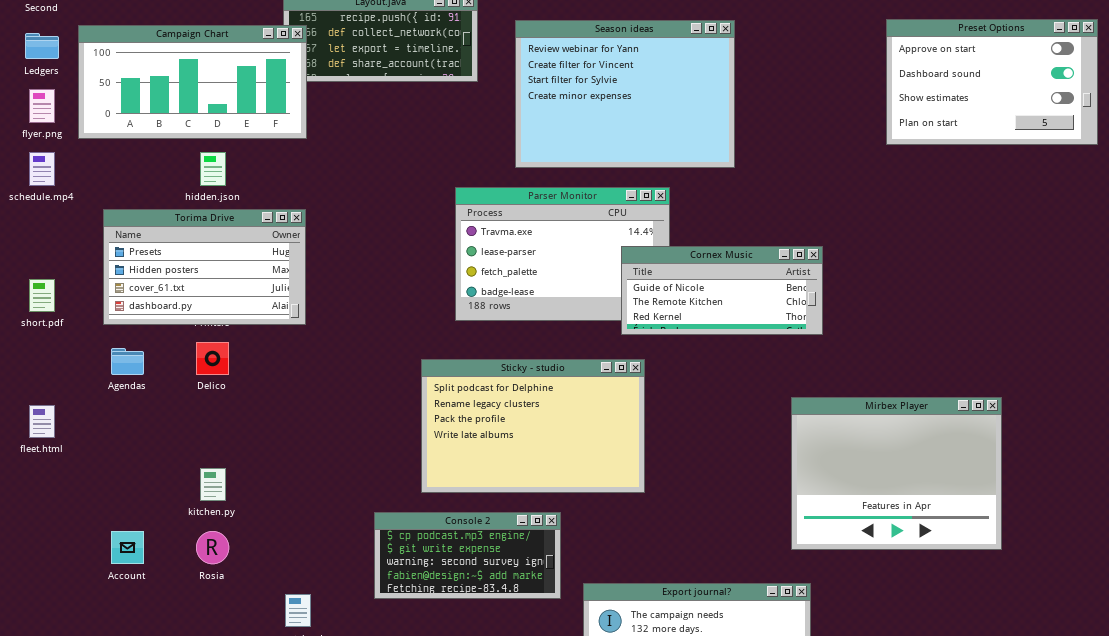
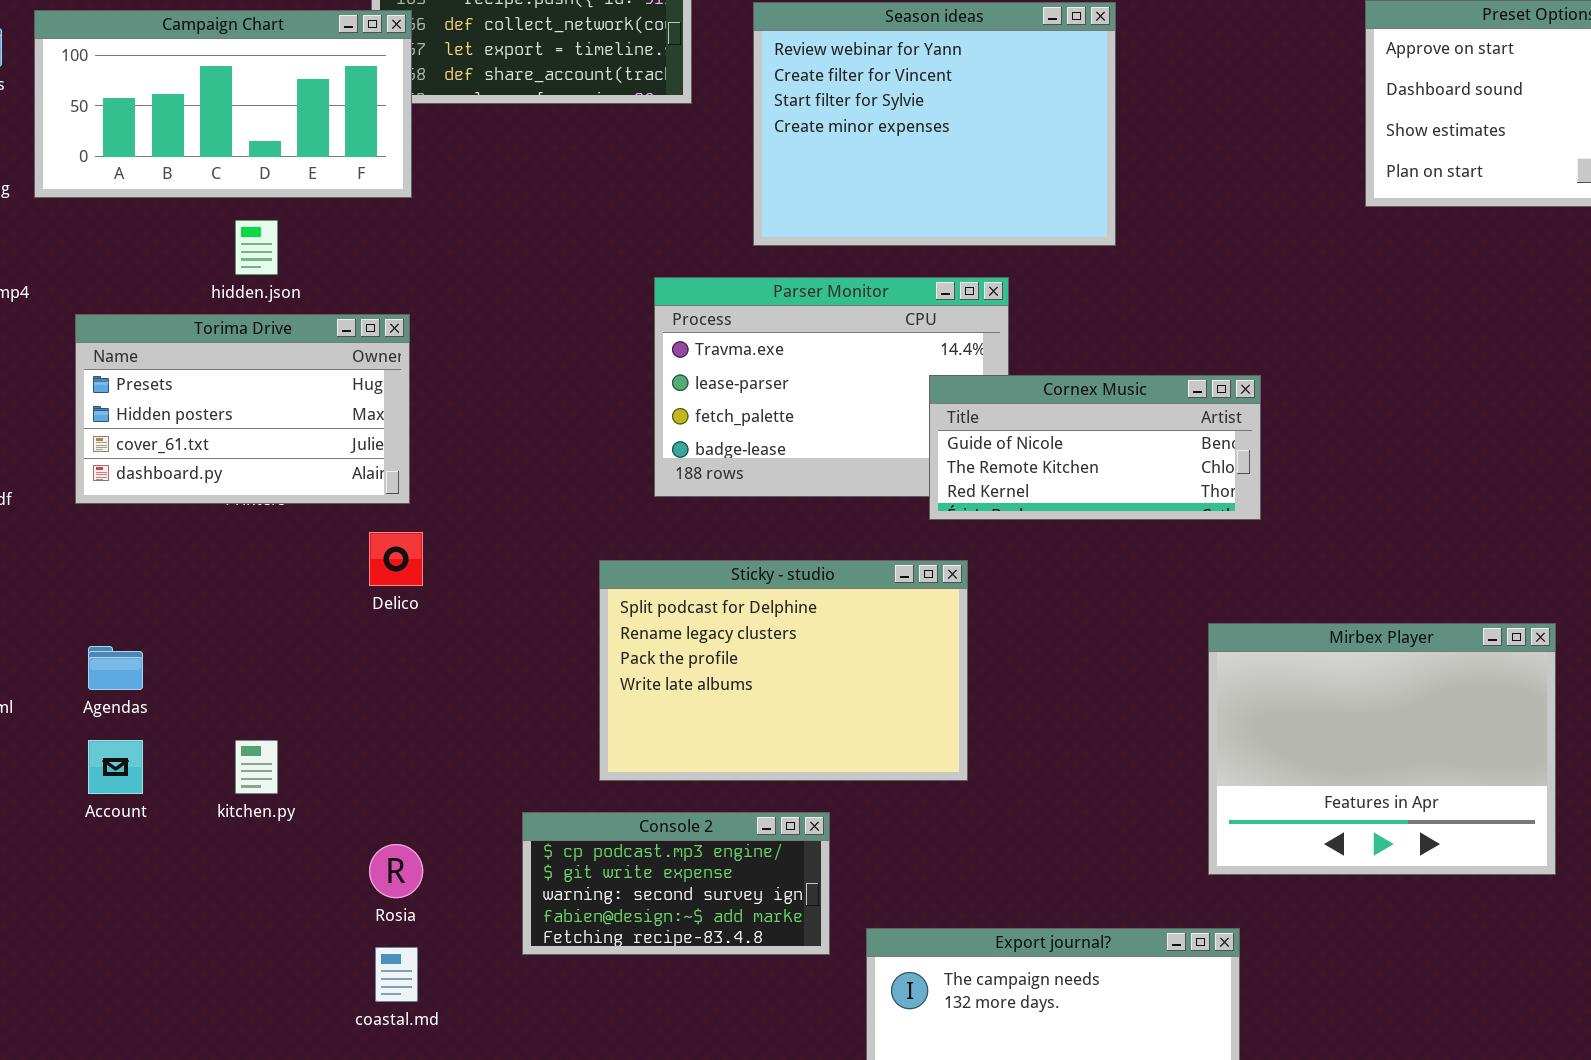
Delico: [196,342,229,375] -> [369,532,423,586], moved
Agendas: [111,348,144,375] -> [88,646,143,690], moved
Account: [111,531,144,564] -> [88,740,143,794], moved
Rosia: [196,531,229,564] -> [369,844,423,898], moved

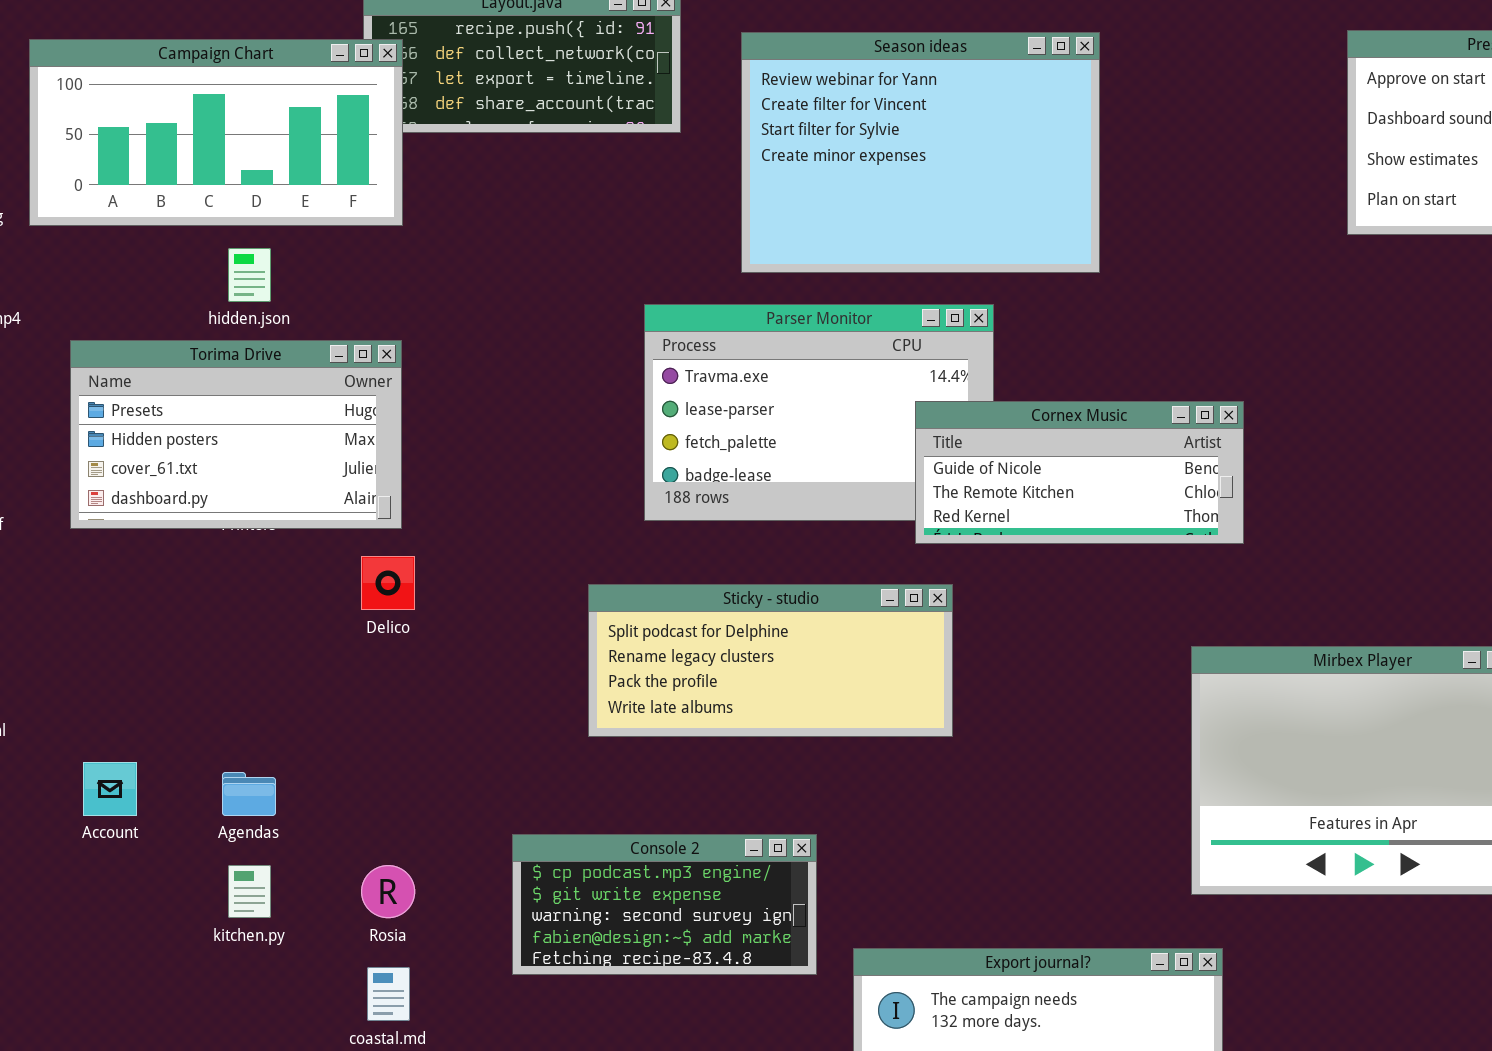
Sticky - studio: [599,560,968,781] -> [588,584,953,737], resized
Agendas: [88,646,143,690] -> [222,772,276,816], moved
kitchen.py: [235,740,278,794] -> [228,865,271,918], moved

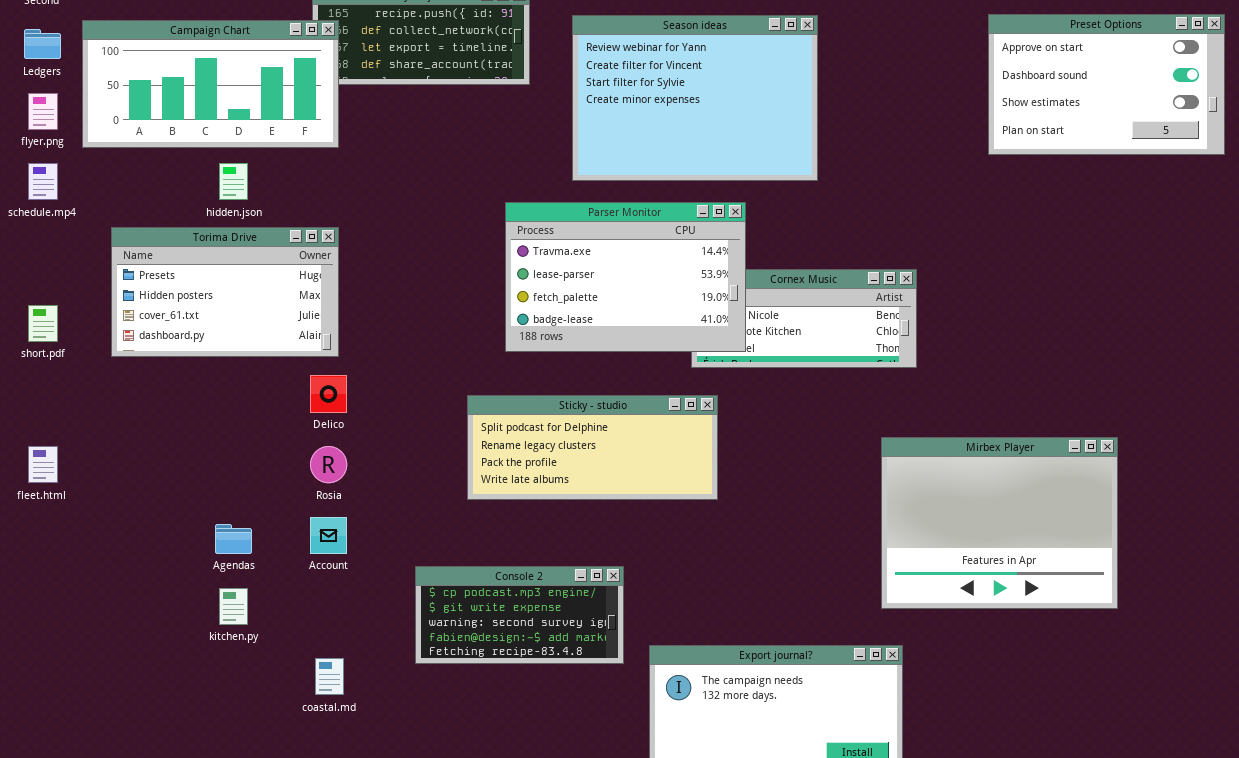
Parser Monitor: [644,304,994,521] -> [505,202,746,352], raised
Account: [83,762,137,816] -> [310,517,347,554], moved
Rosia: [361,865,415,918] -> [310,446,347,483], moved

